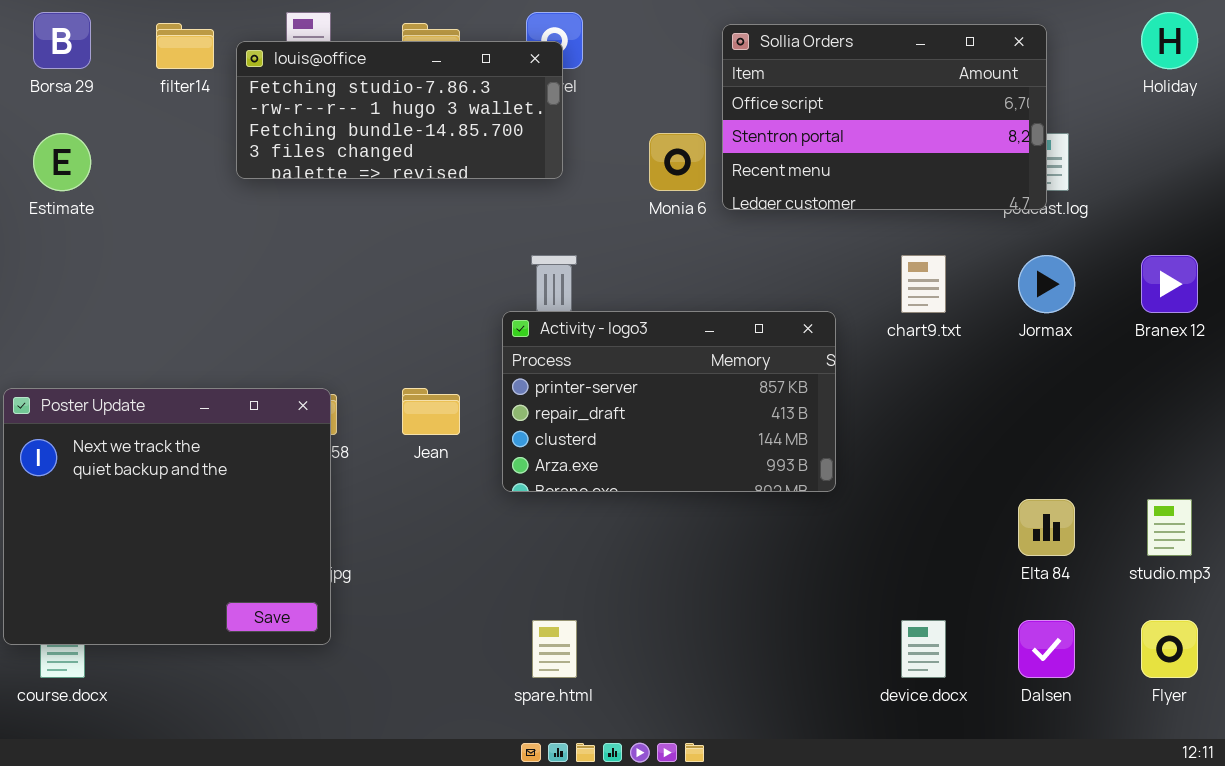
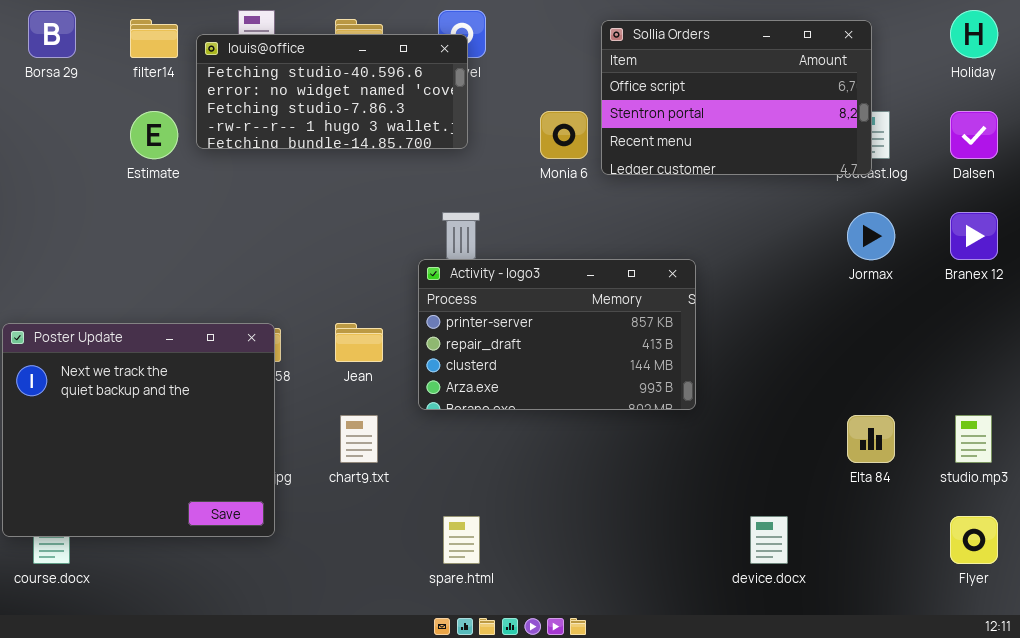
louis@office: [236,41,563,179] -> [196,34,468,149], scrolled up 2 rows
Estimate: [33,133,91,191] -> [130,111,178,159], moved
chart9.txt: [901,255,946,313] -> [340,415,378,463], moved
Dalsen: [1018,620,1075,678] -> [950,111,998,159], moved

